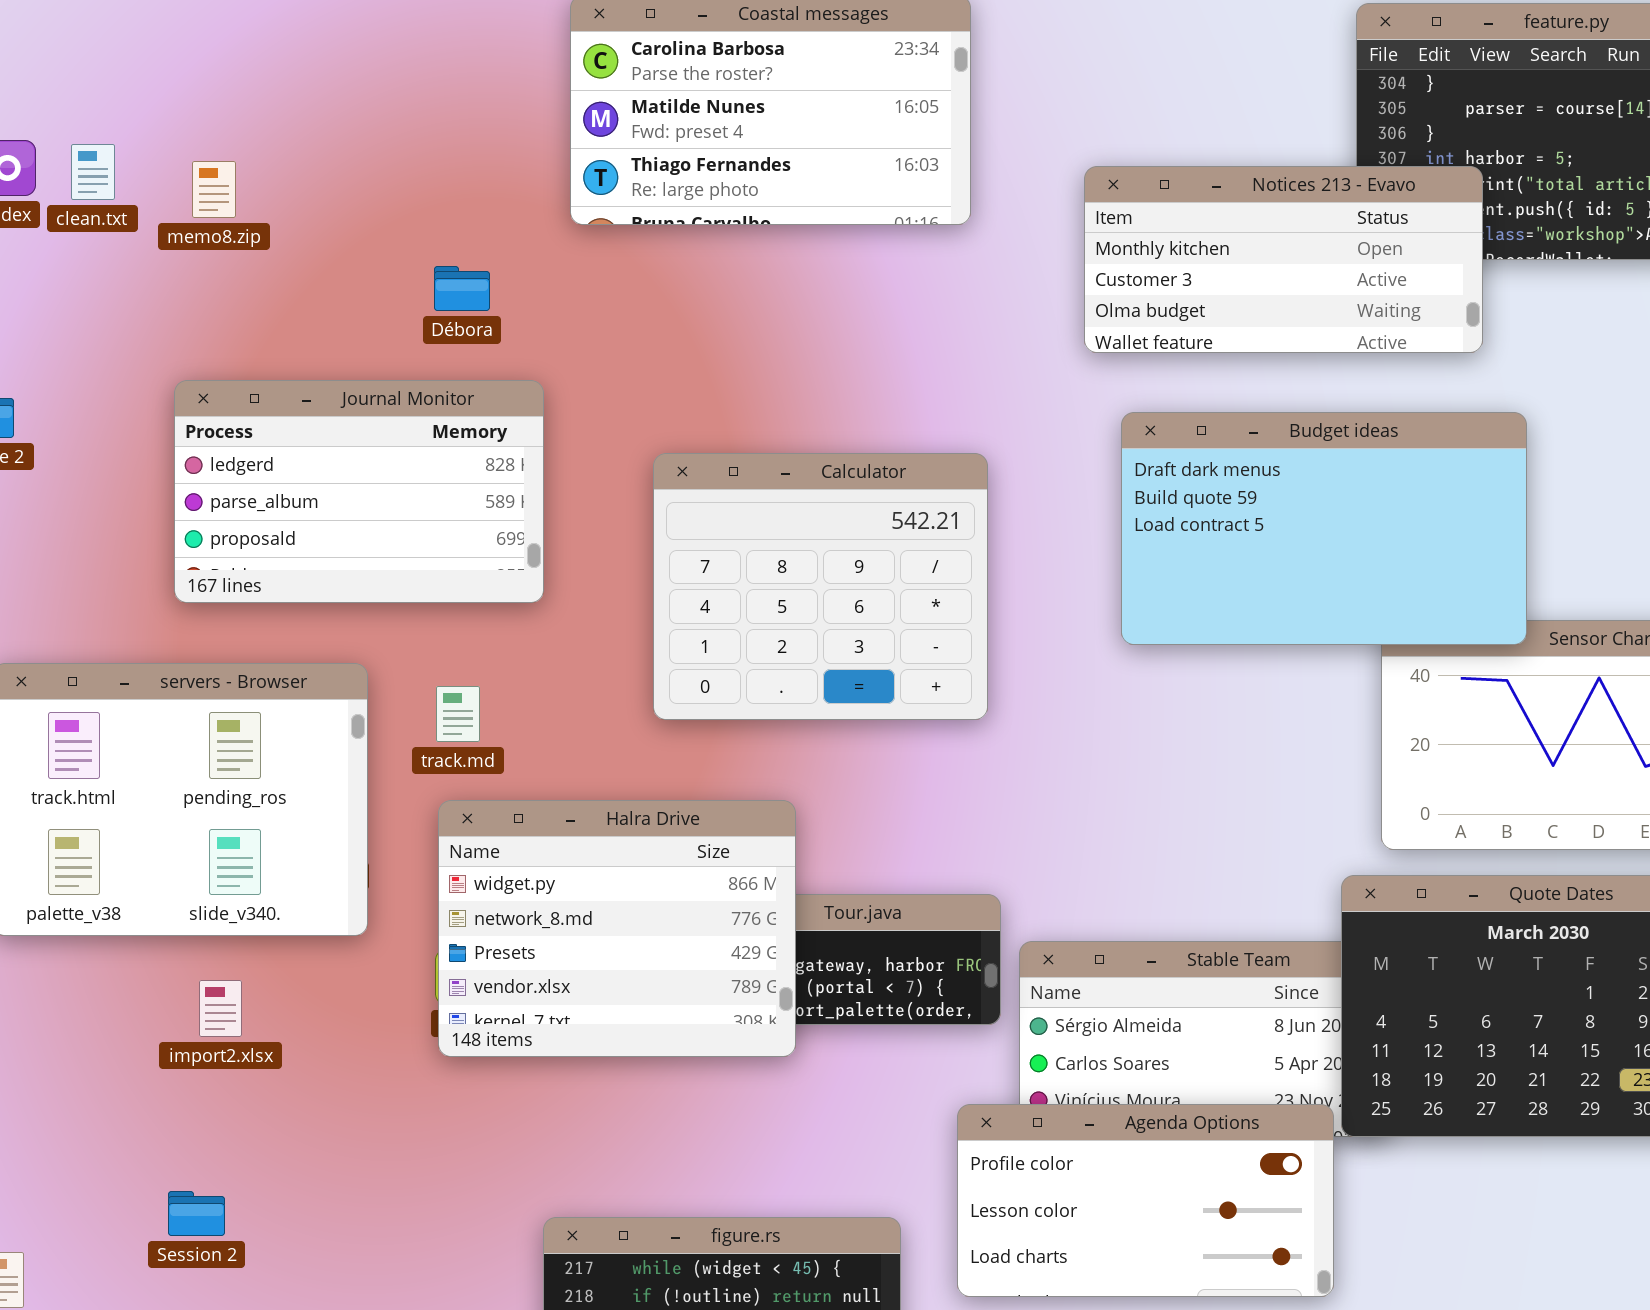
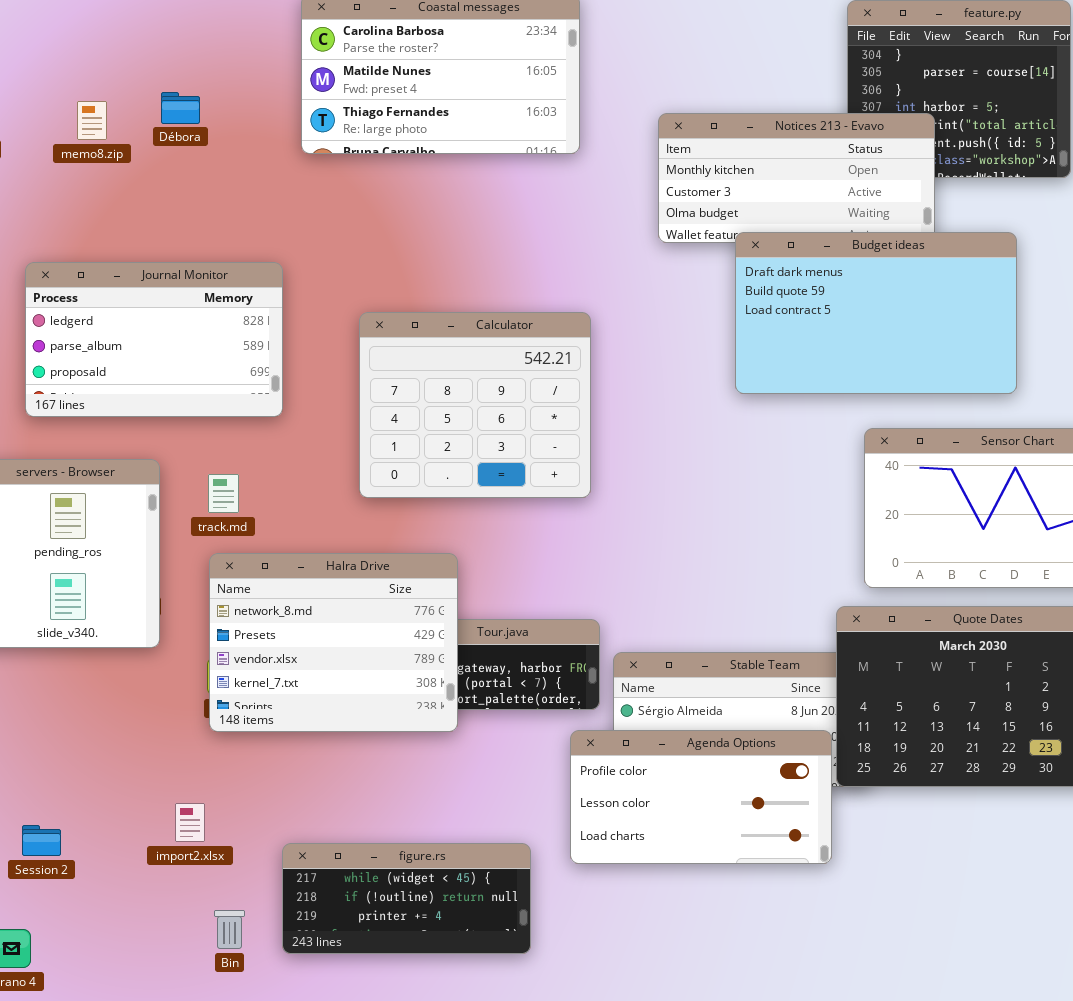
memo8.zip: [192,161,236,218] -> [77,101,107,140], moved
Débora: [434,266,490,311] -> [161,92,200,124], moved
Budget ideas: [1121,412,1527,645] -> [735,232,1017,394], moved
Halra Drive: [438,800,796,1057] -> [209,553,458,732], scrolled down 1 row
import2.xlsx: [199,980,242,1037] -> [175,803,205,842], moved
Agenda Options: [957,1104,1334,1297] -> [570,730,832,864], moved

